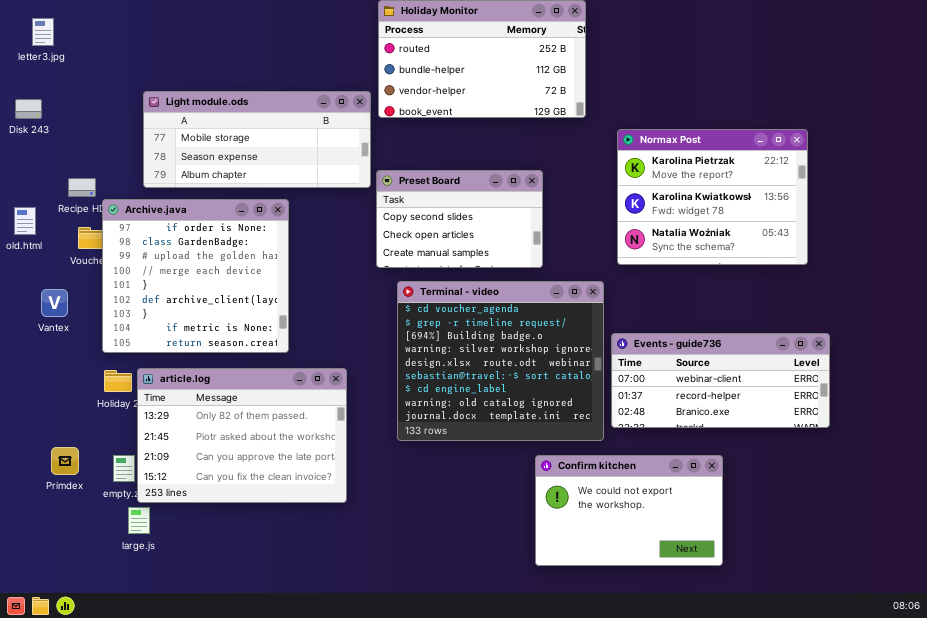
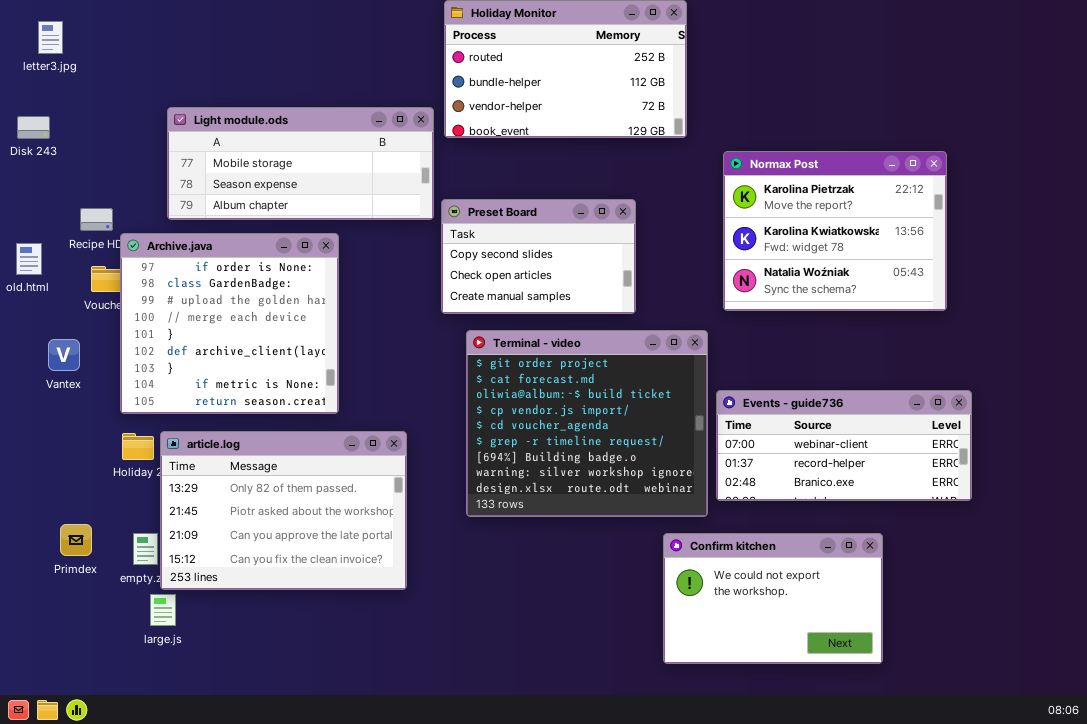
Terminal - video: [397,281,604,441] -> [466,330,708,517], scrolled up 4 rows
Confirm kitchen: [535,455,723,566] -> [663,533,883,664], moved

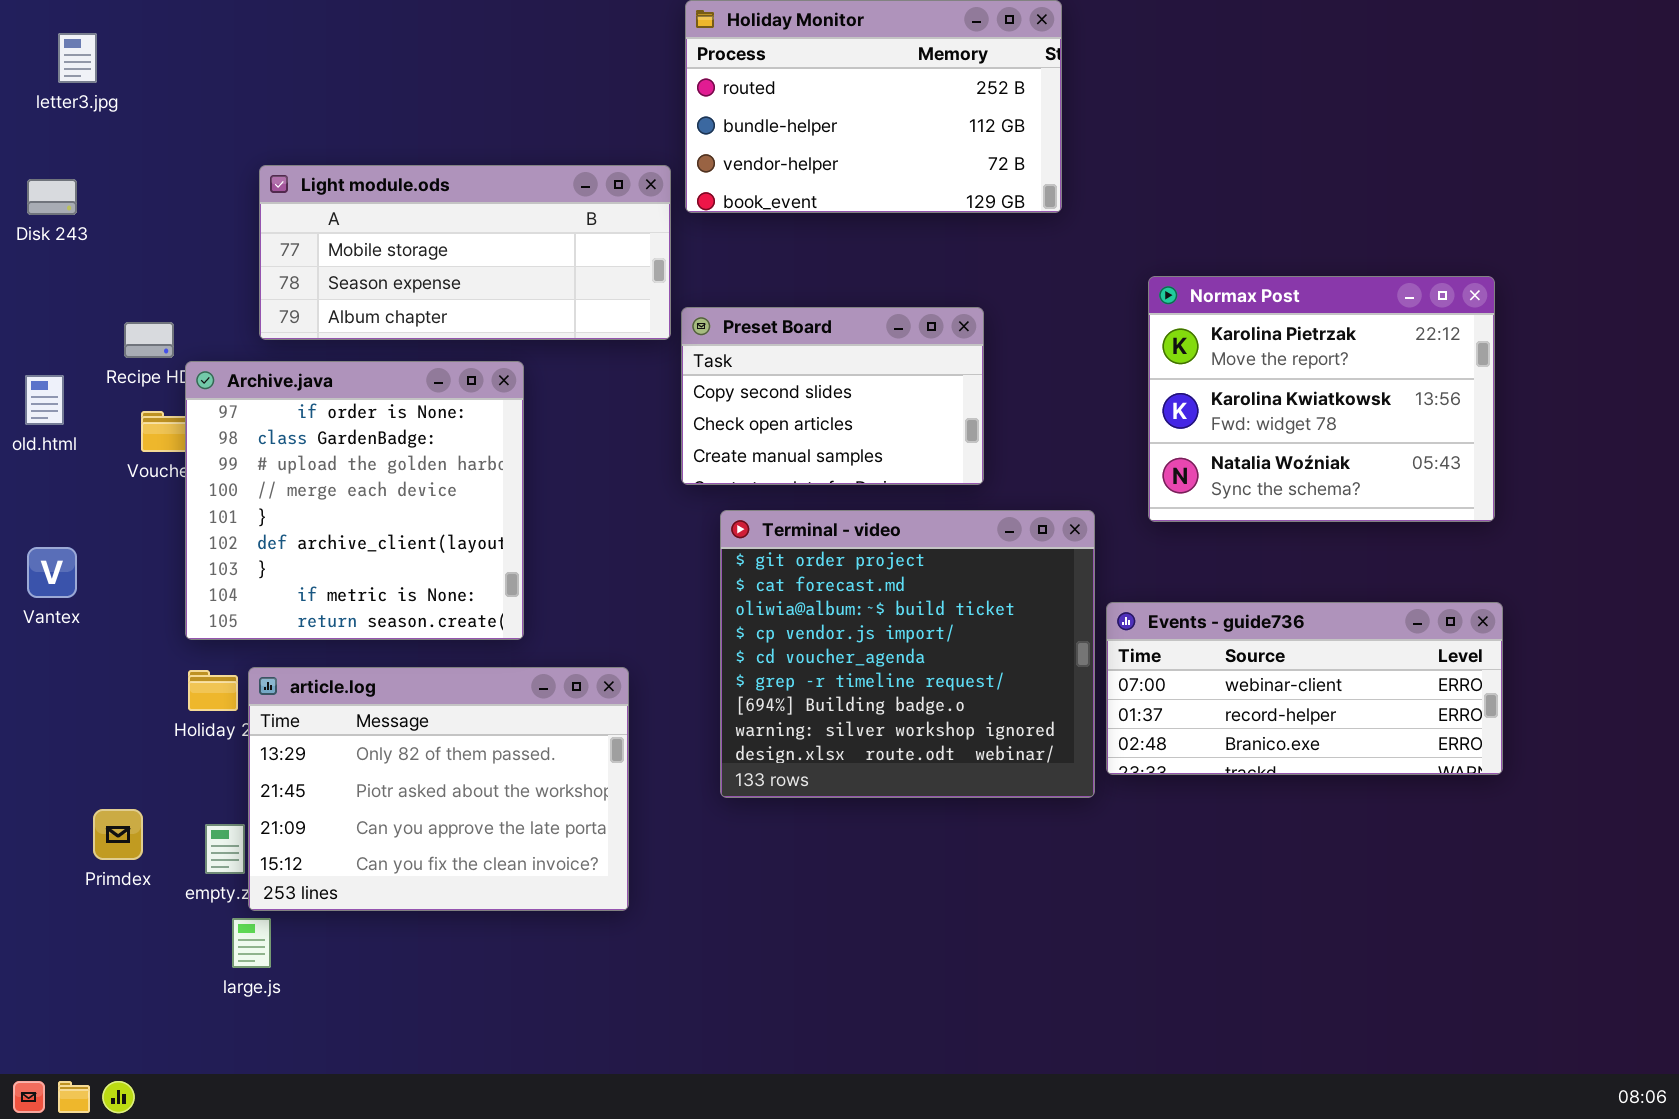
Normax Post: [723,151,947,311] -> [1148,276,1495,522], moved
Vantex: [48,339,80,371] -> [27,547,77,598], moved
Confirm kitchen: [663,533,883,664] -> none, closed

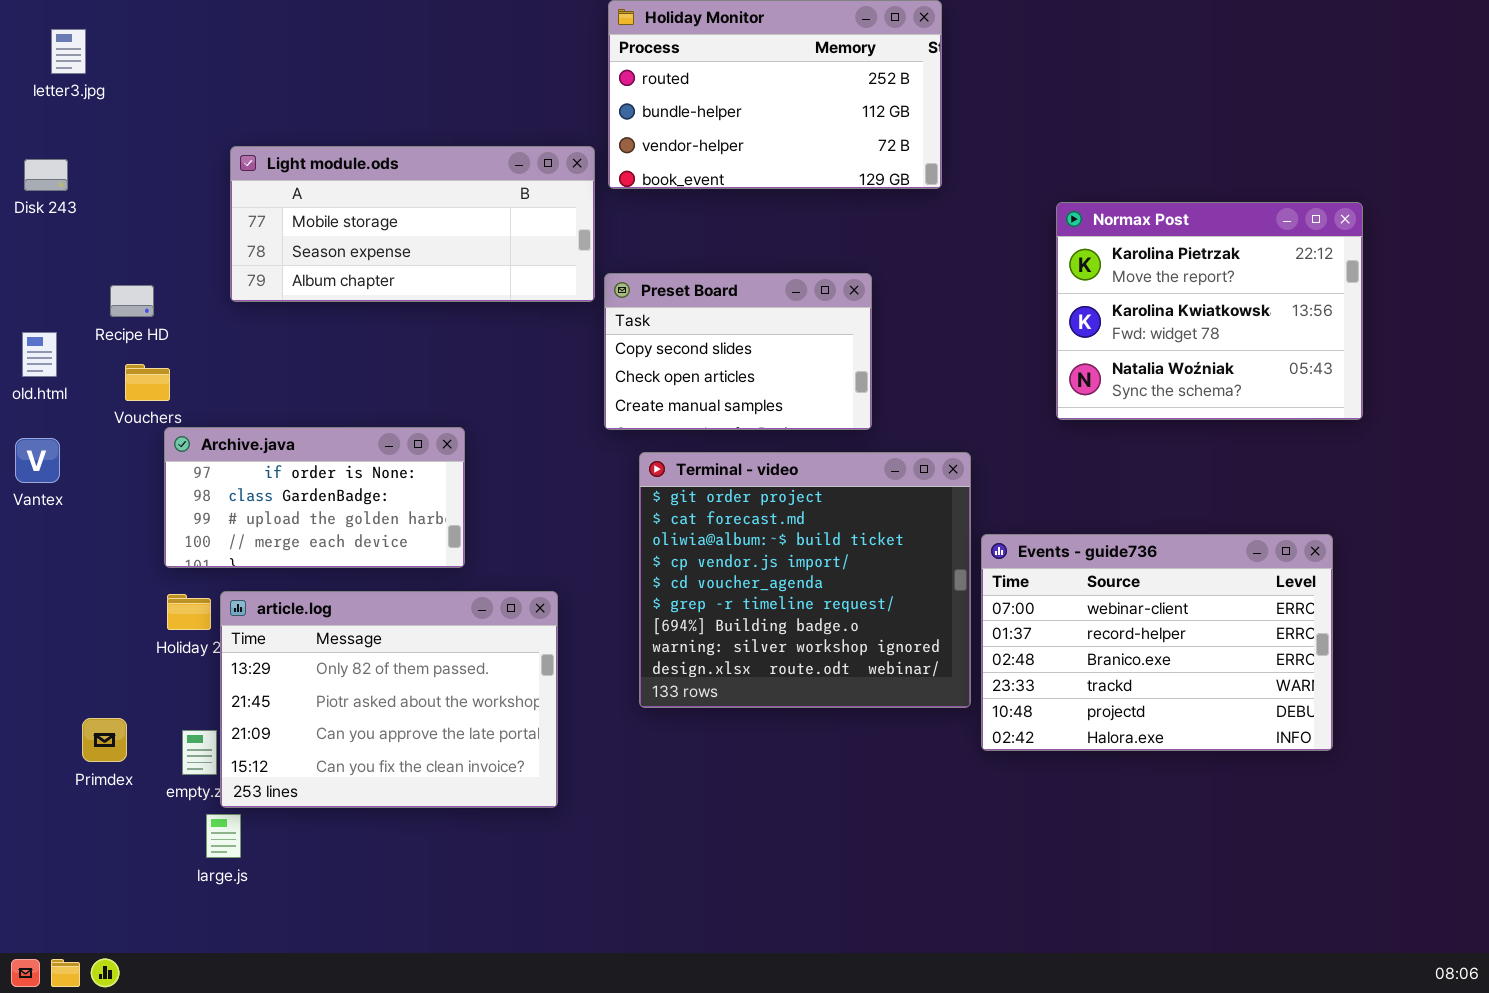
Normax Post: [1148,276,1495,522] -> [1056,202,1363,420], moved
Archive.java: [185,361,524,640] -> [164,427,465,568], resized
Vantex: [27,547,77,598] -> [15,438,60,483], moved
Events - guide736: [1106,602,1503,775] -> [981,534,1333,751], resized

